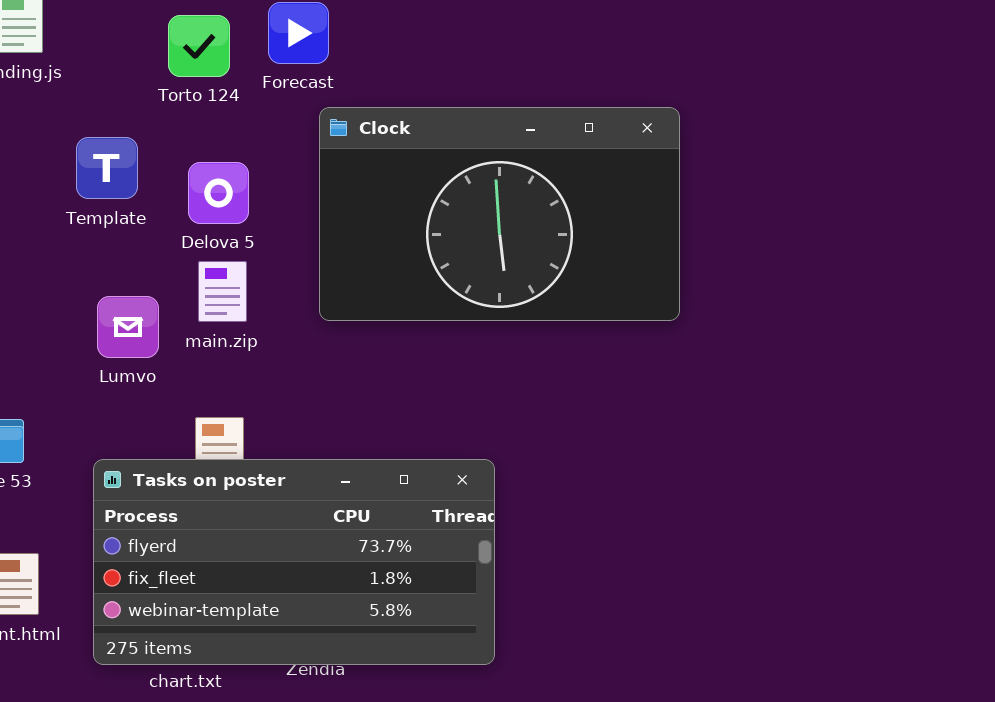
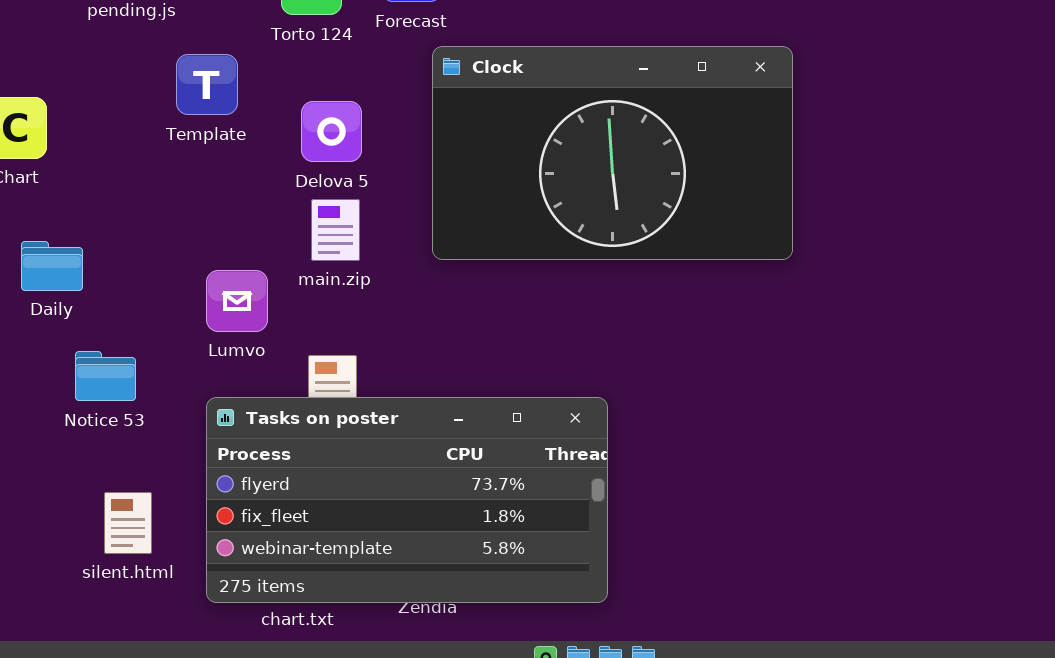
Template: [76,137,138,199] -> [176,54,238,115], moved
Lumvo: [97,296,159,358] -> [206,270,268,332], moved

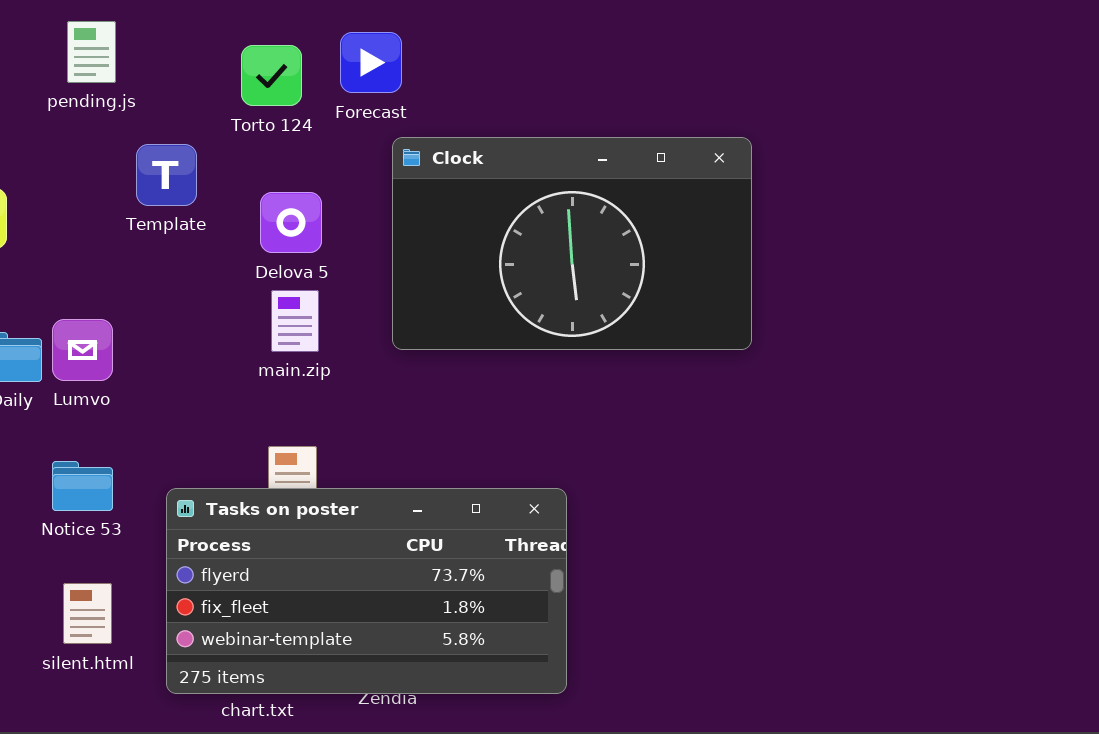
Lumvo: [206,270,268,332] -> [52,319,113,381], moved
Notice 53: [75,351,136,401] -> [52,461,113,511], moved

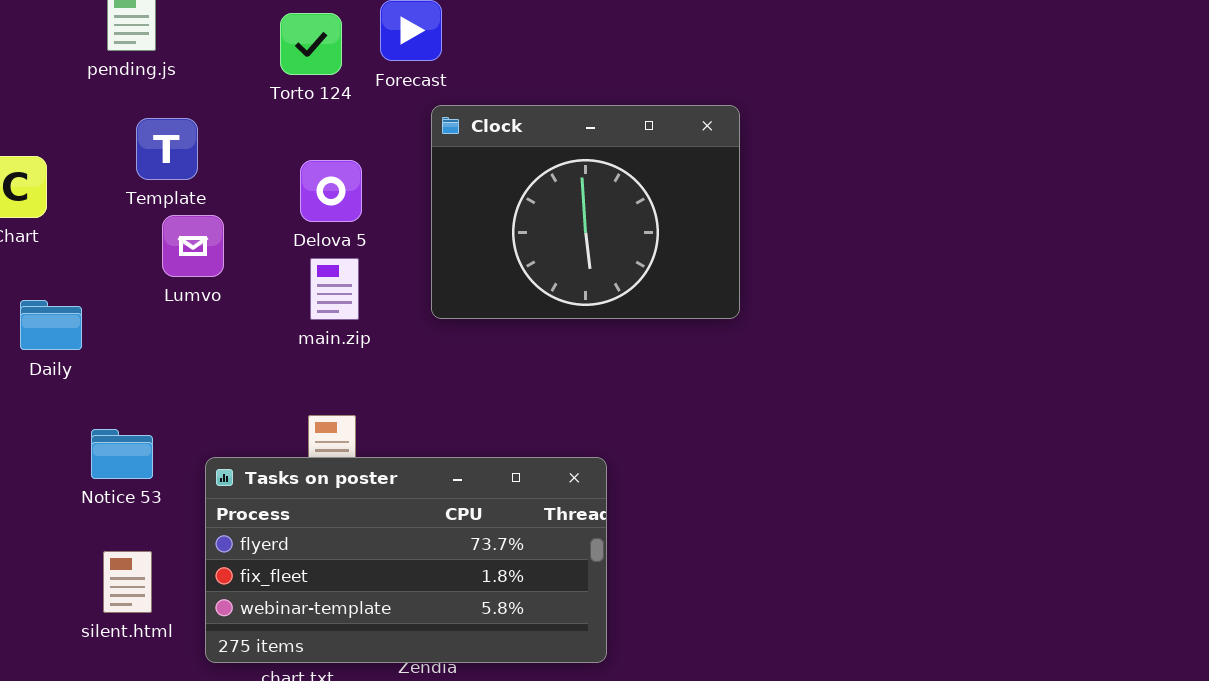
Clock: [392,137,752,350] -> [431,105,740,319], resized
Template: [136,144,197,206] -> [136,118,198,180], moved
Lumvo: [52,319,113,381] -> [162,215,224,277], moved

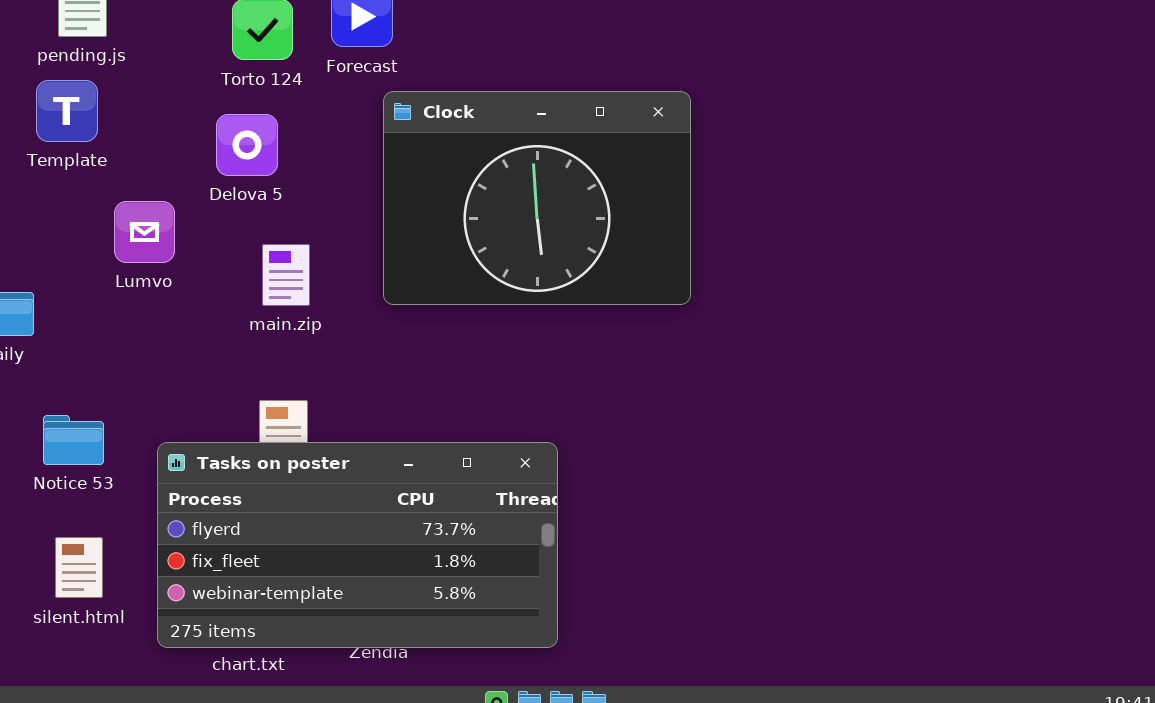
Template: [136,118,198,180] -> [36,80,98,142], moved
Delova 5: [300,160,362,222] -> [216,114,278,176], moved

